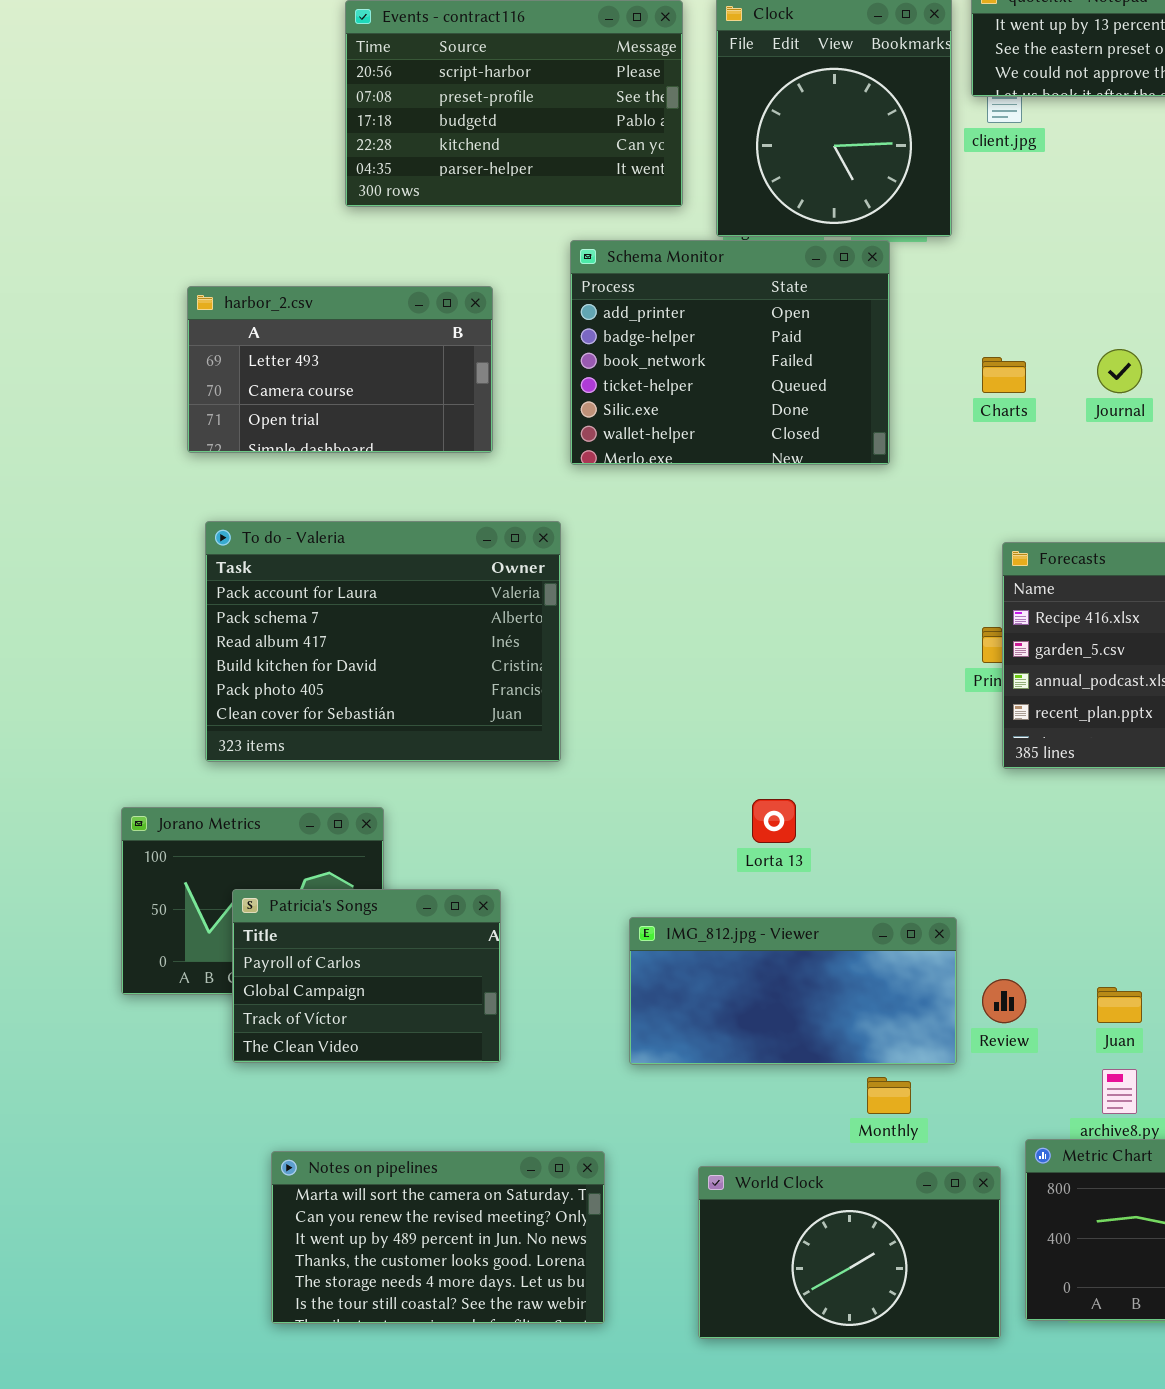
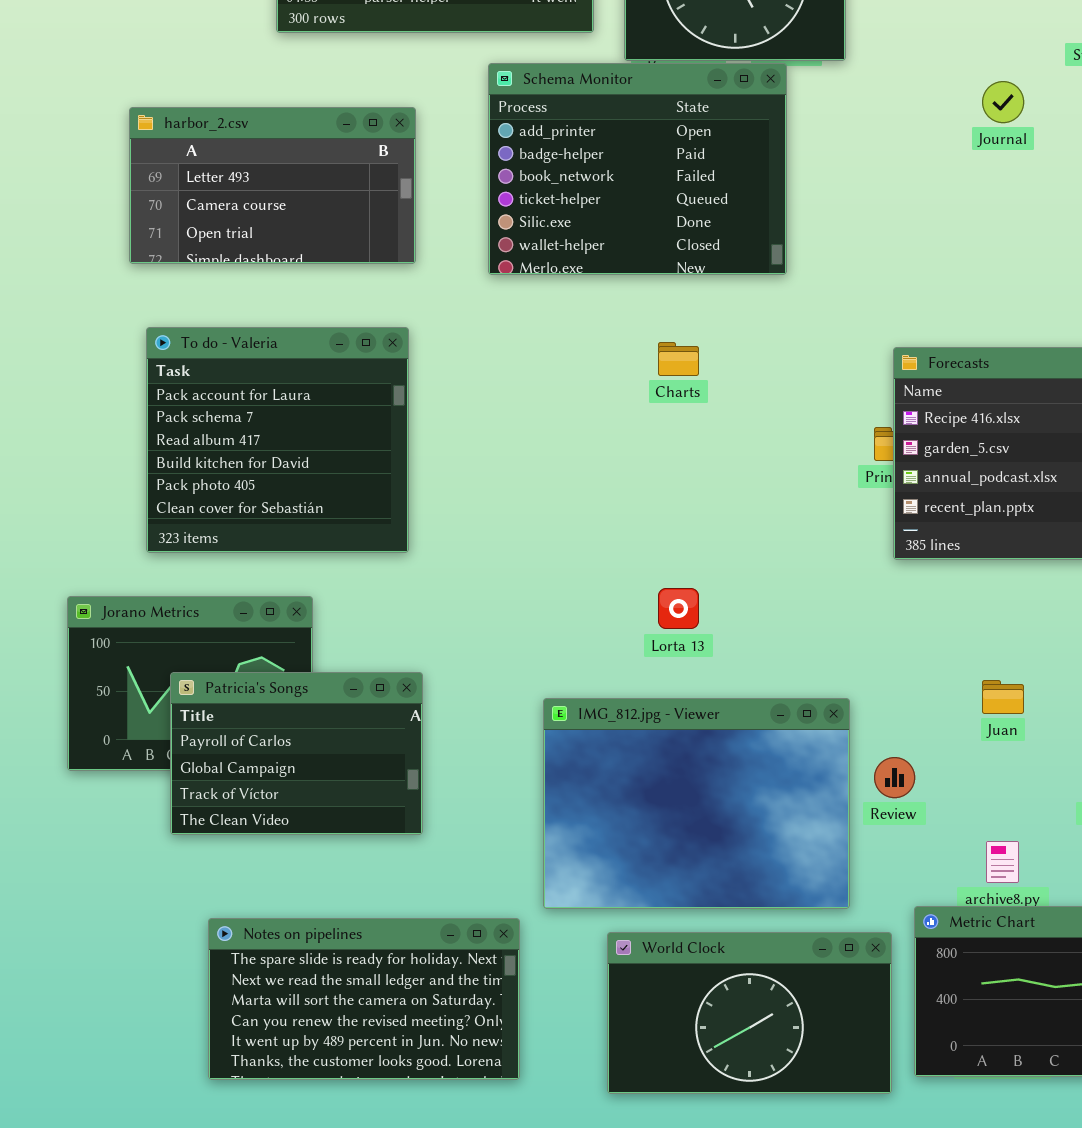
Journal: [1097,349,1142,393] -> [982,81,1024,123], moved
Charts: [982,357,1026,393] -> [658,342,699,376], moved
To do - Valeria: [205,521,561,762] -> [146,327,409,553], resized
IMG_812.jpg - Viewer: [629,917,957,1065] -> [543,698,850,909], resized
Juan: [1097,987,1142,1023] -> [982,680,1024,714], moved
Notes on pipelines: [271,1151,605,1324] -> [208,918,520,1080], scrolled up 2 rows

